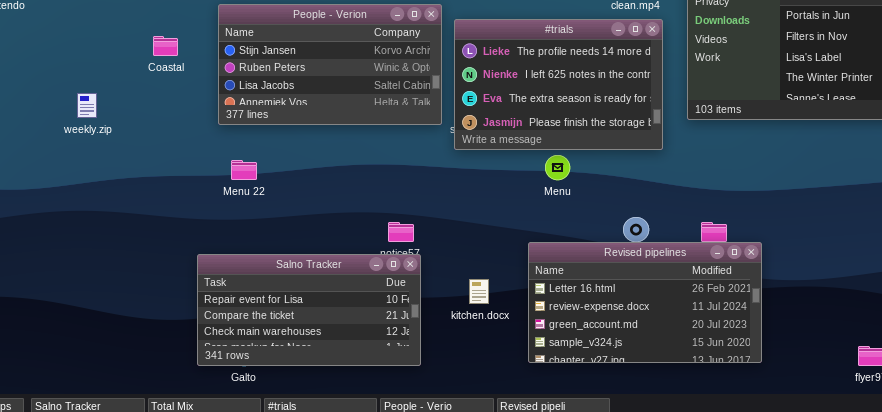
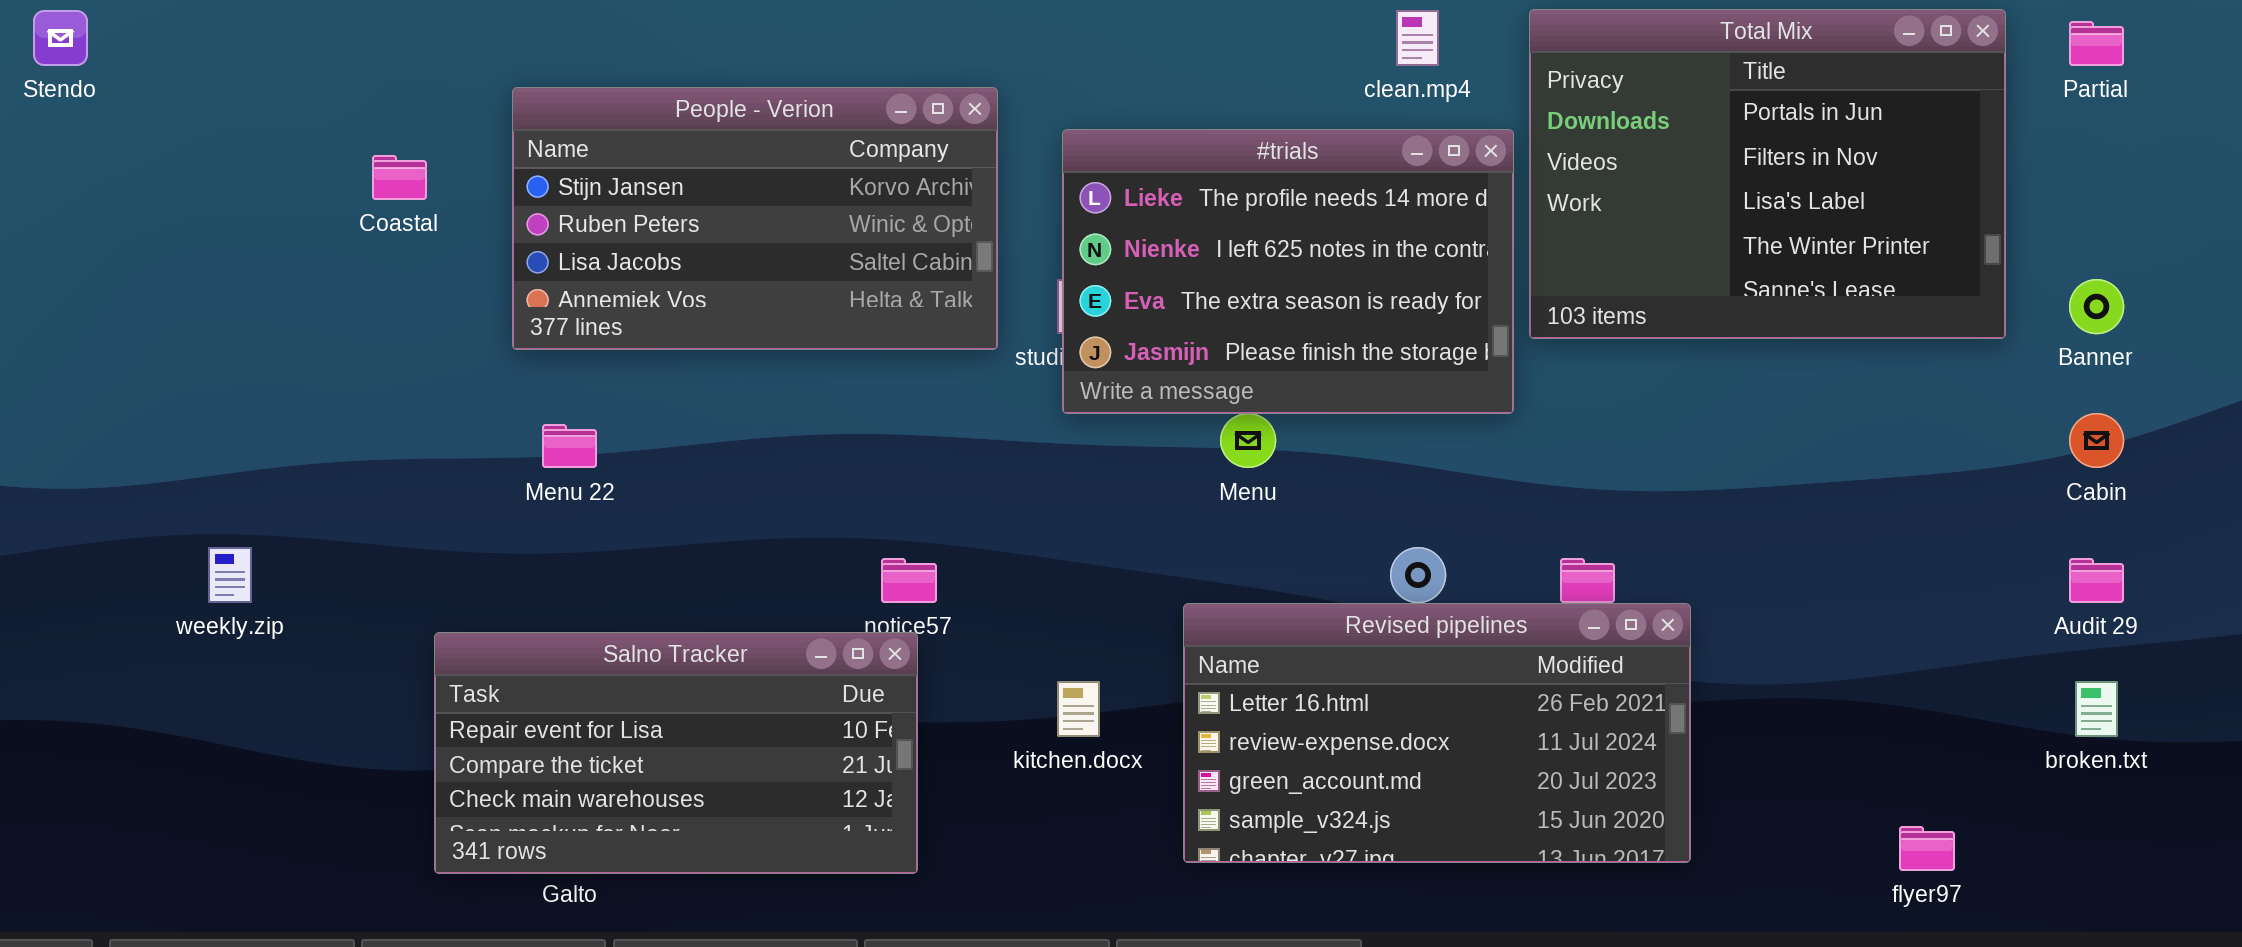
#trials: [454,19,663,150] -> [1062,129,1514,414], moved
weekly.zip: [77,93,97,118] -> [208,547,252,603], moved
Salno Tracker: [197,254,421,366] -> [434,632,918,874], moved

